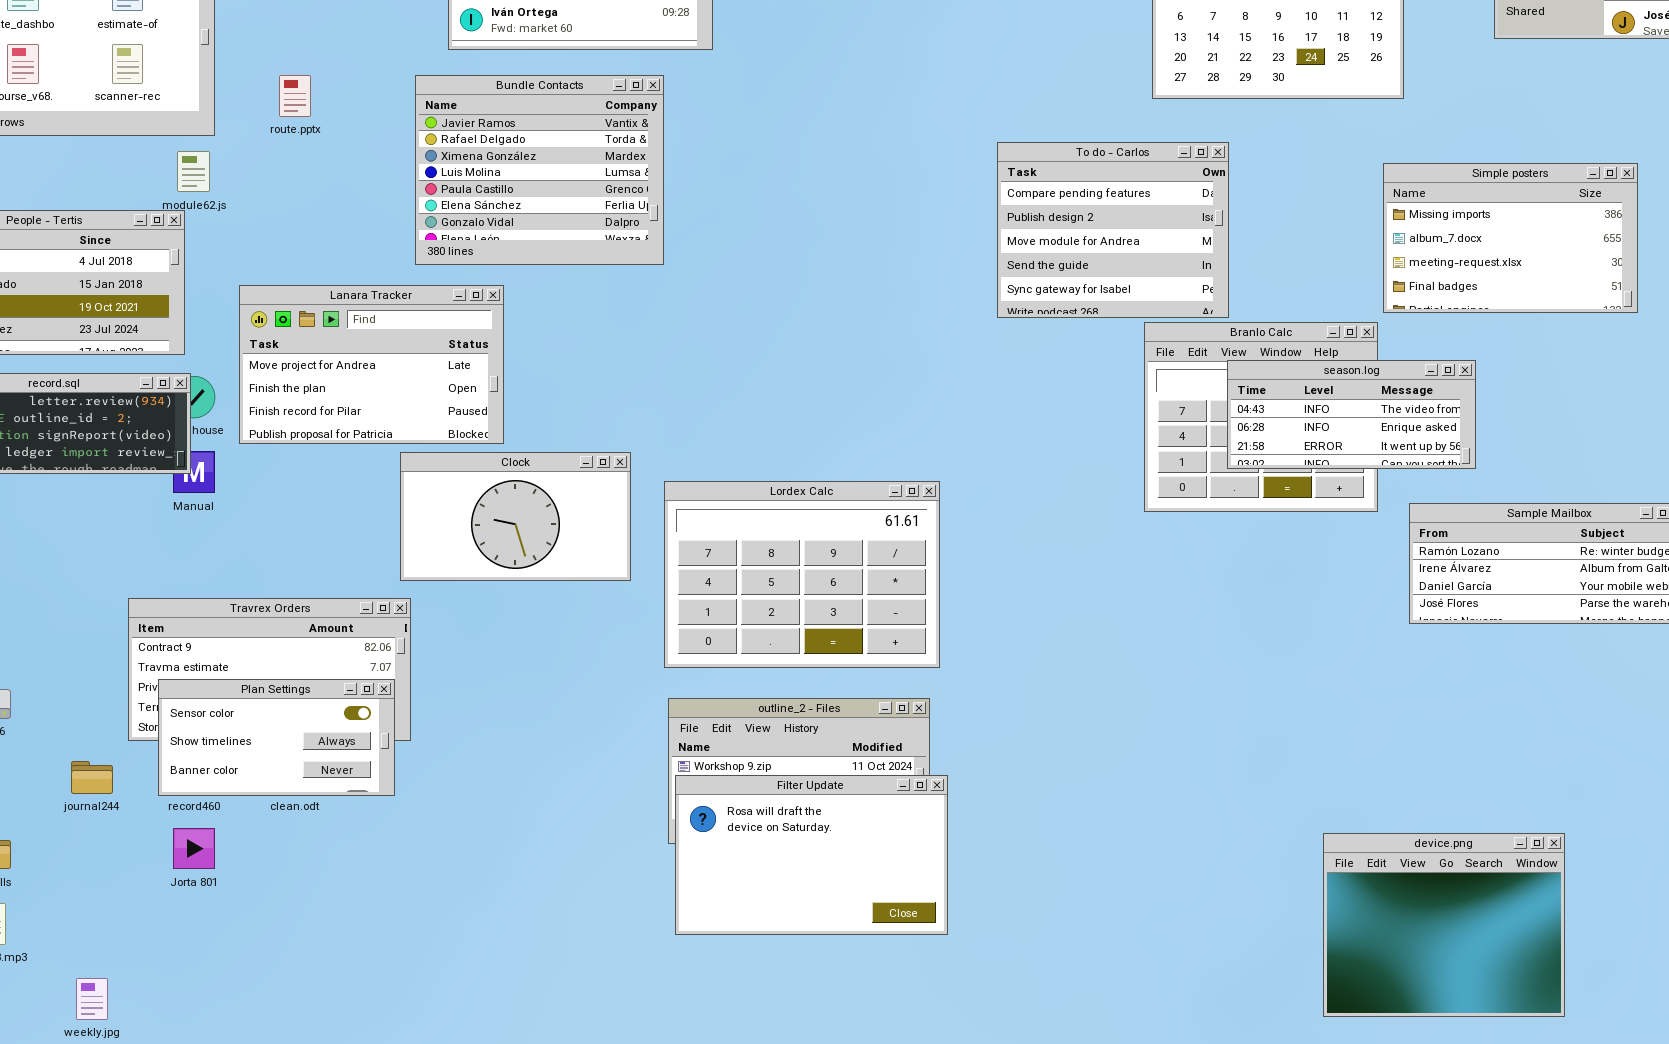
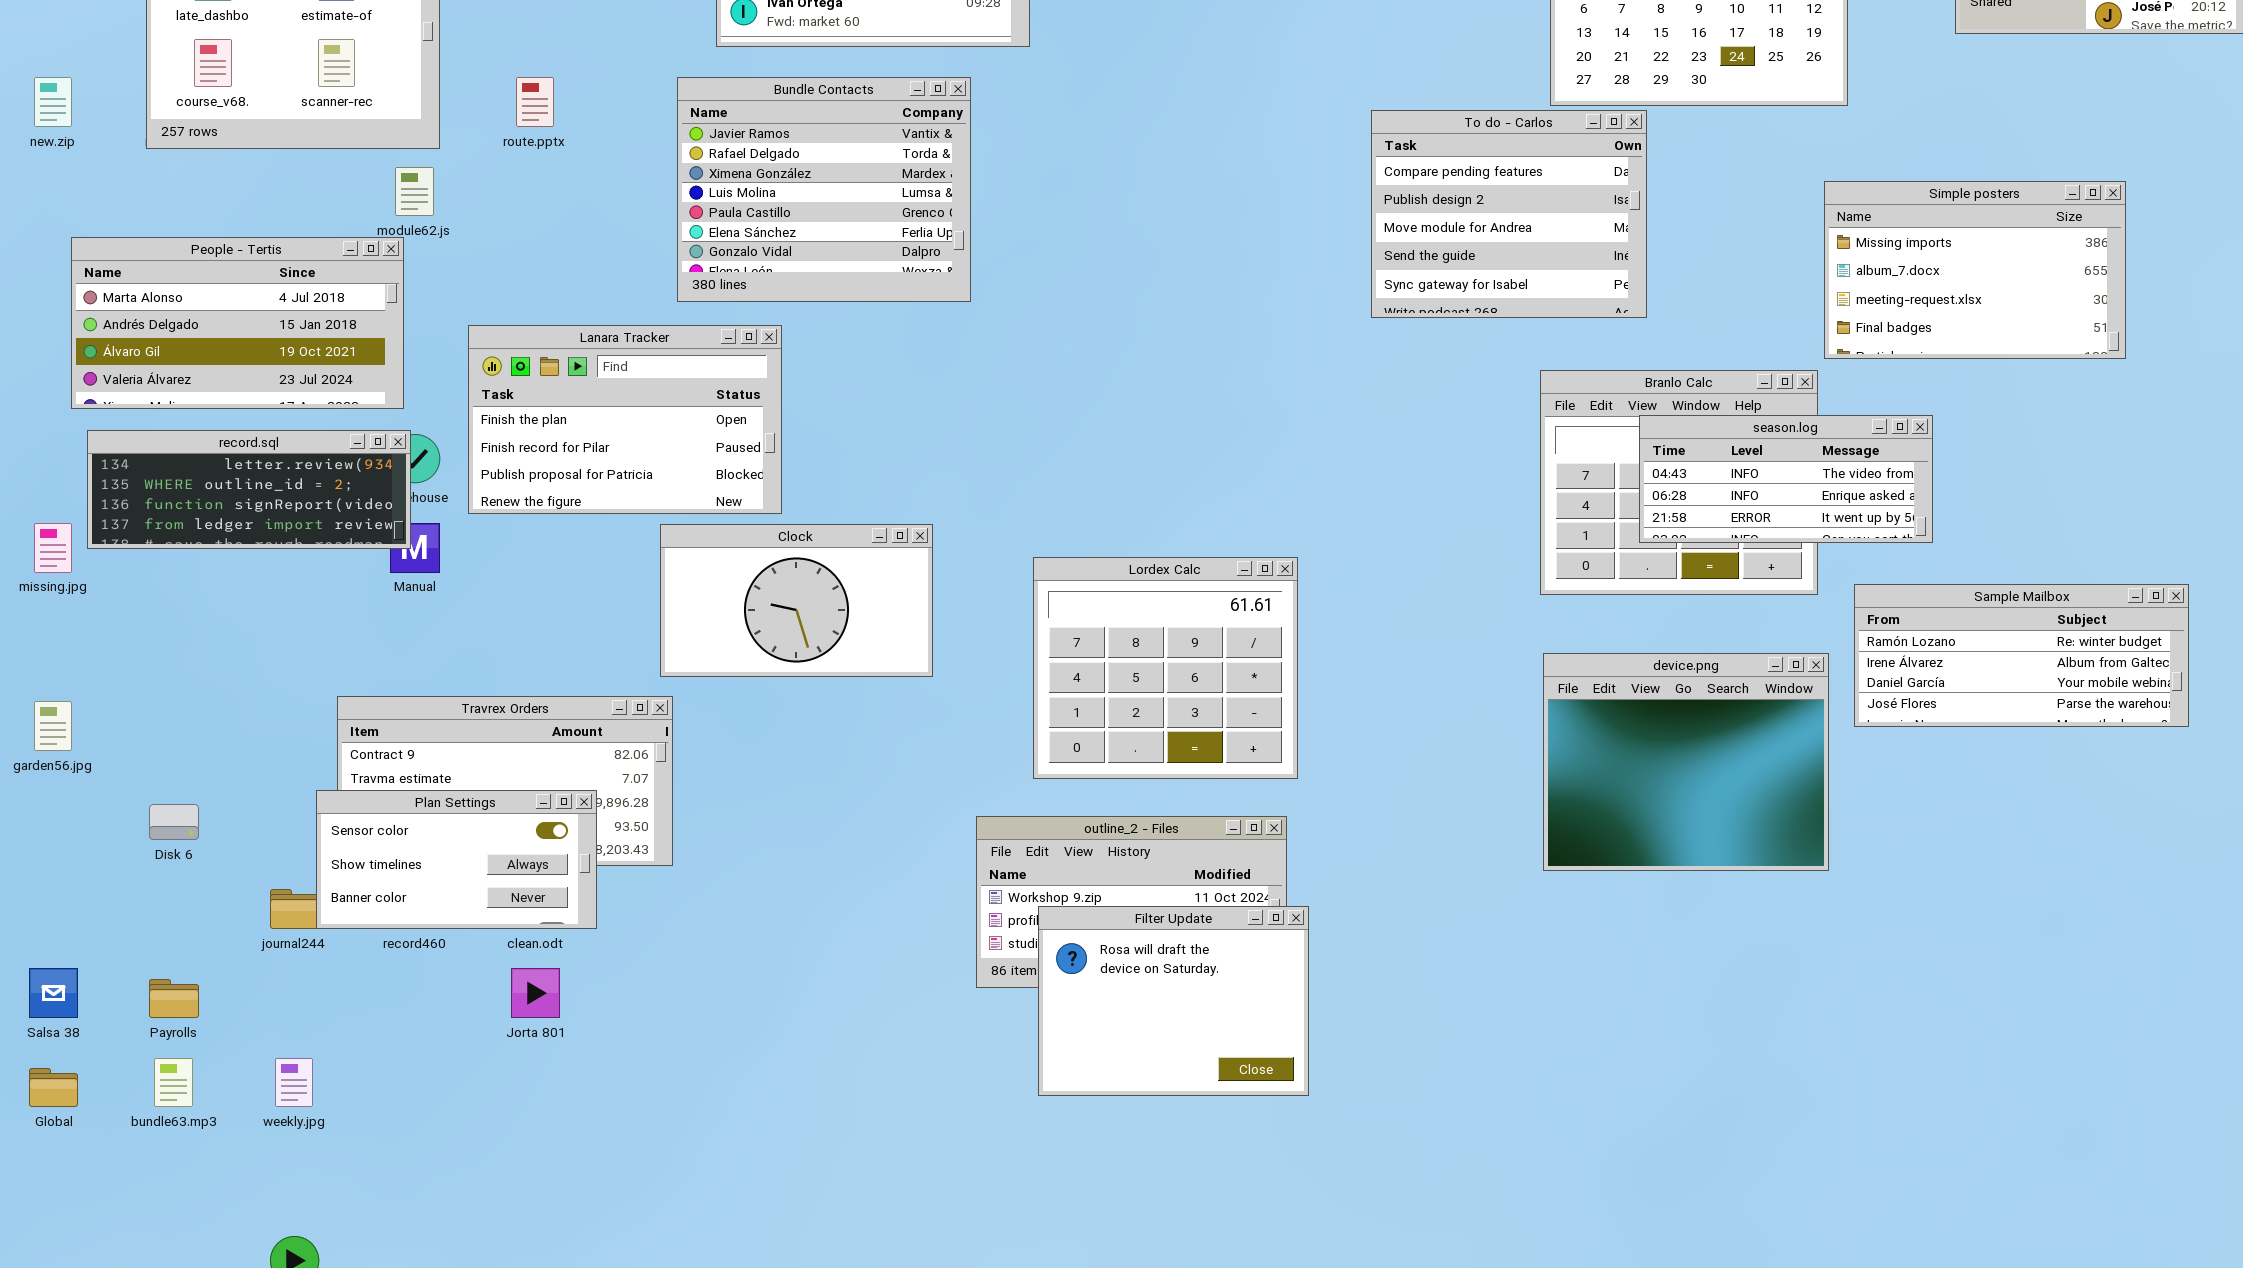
To do - Carlos: [997,142,1229,318] -> [1371,110,1647,318], moved
Lanara Tracker: [239,285,504,444] -> [468,325,782,514], scrolled down 1 row
Lordex Calc: [664,481,940,668] -> [1033,557,1298,779], resized
Plan Settings: [158,679,395,796] -> [316,790,597,929], moved
Filter Update: [675,775,948,935] -> [1038,906,1309,1096], resized
Jorta 801: [173,828,215,869] -> [511,968,560,1018], moved
device.png: [1323,833,1565,1017] -> [1543,653,1829,871], moved
weekly.jpg: [76,978,108,1020] -> [275,1058,313,1107], moved

